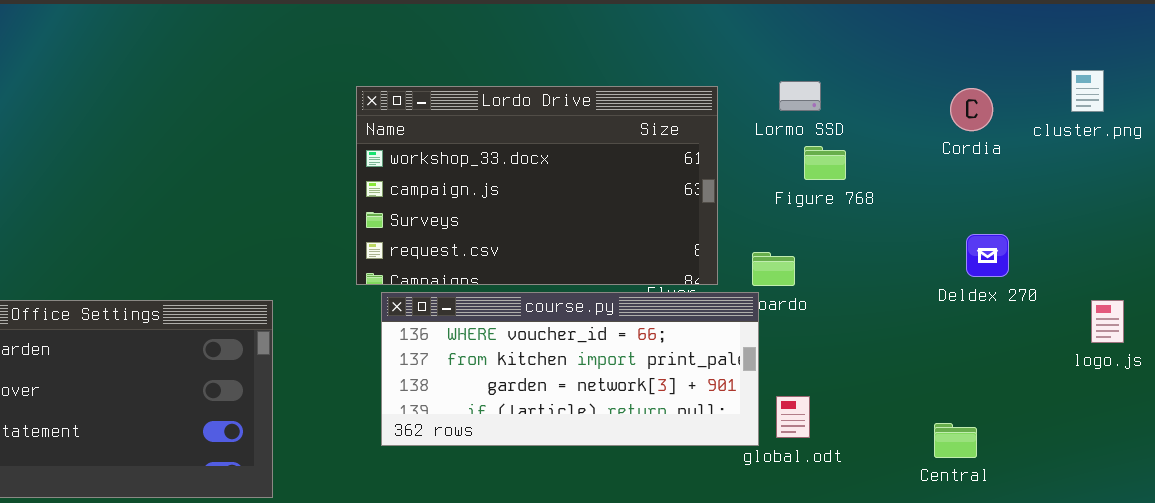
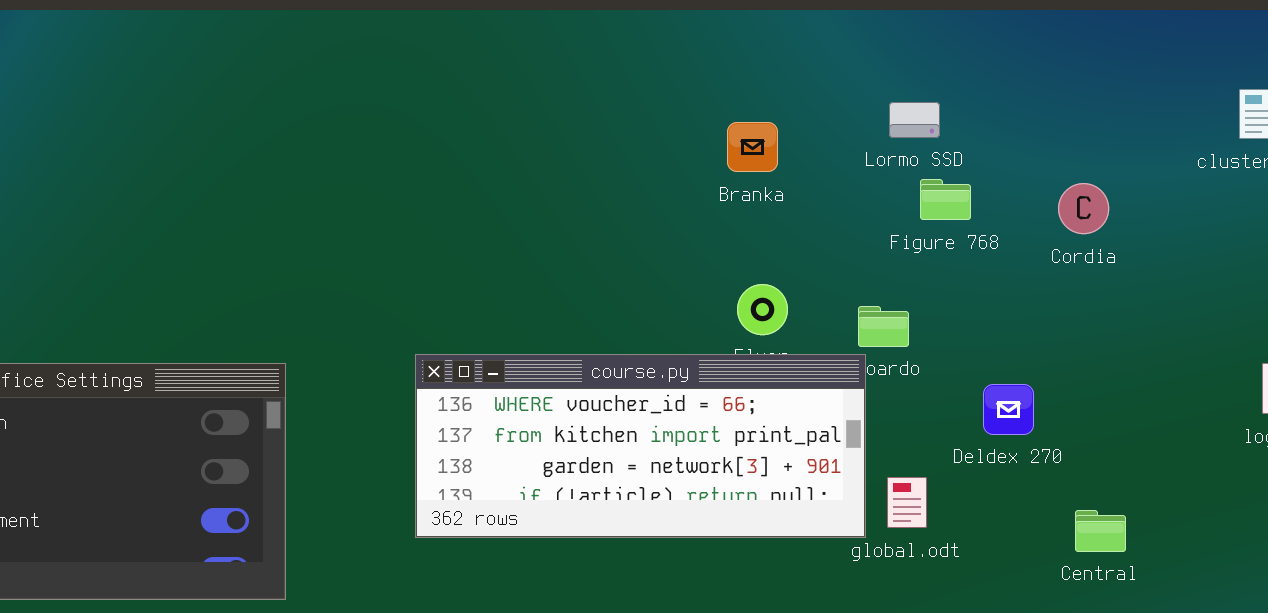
Lordo Drive: [356,86,718,285] -> none, closed
Cordia: [950,88,993,131] -> [1058,183,1109,234], moved
Deldex 270: [966,234,1009,277] -> [983,384,1034,435], moved

